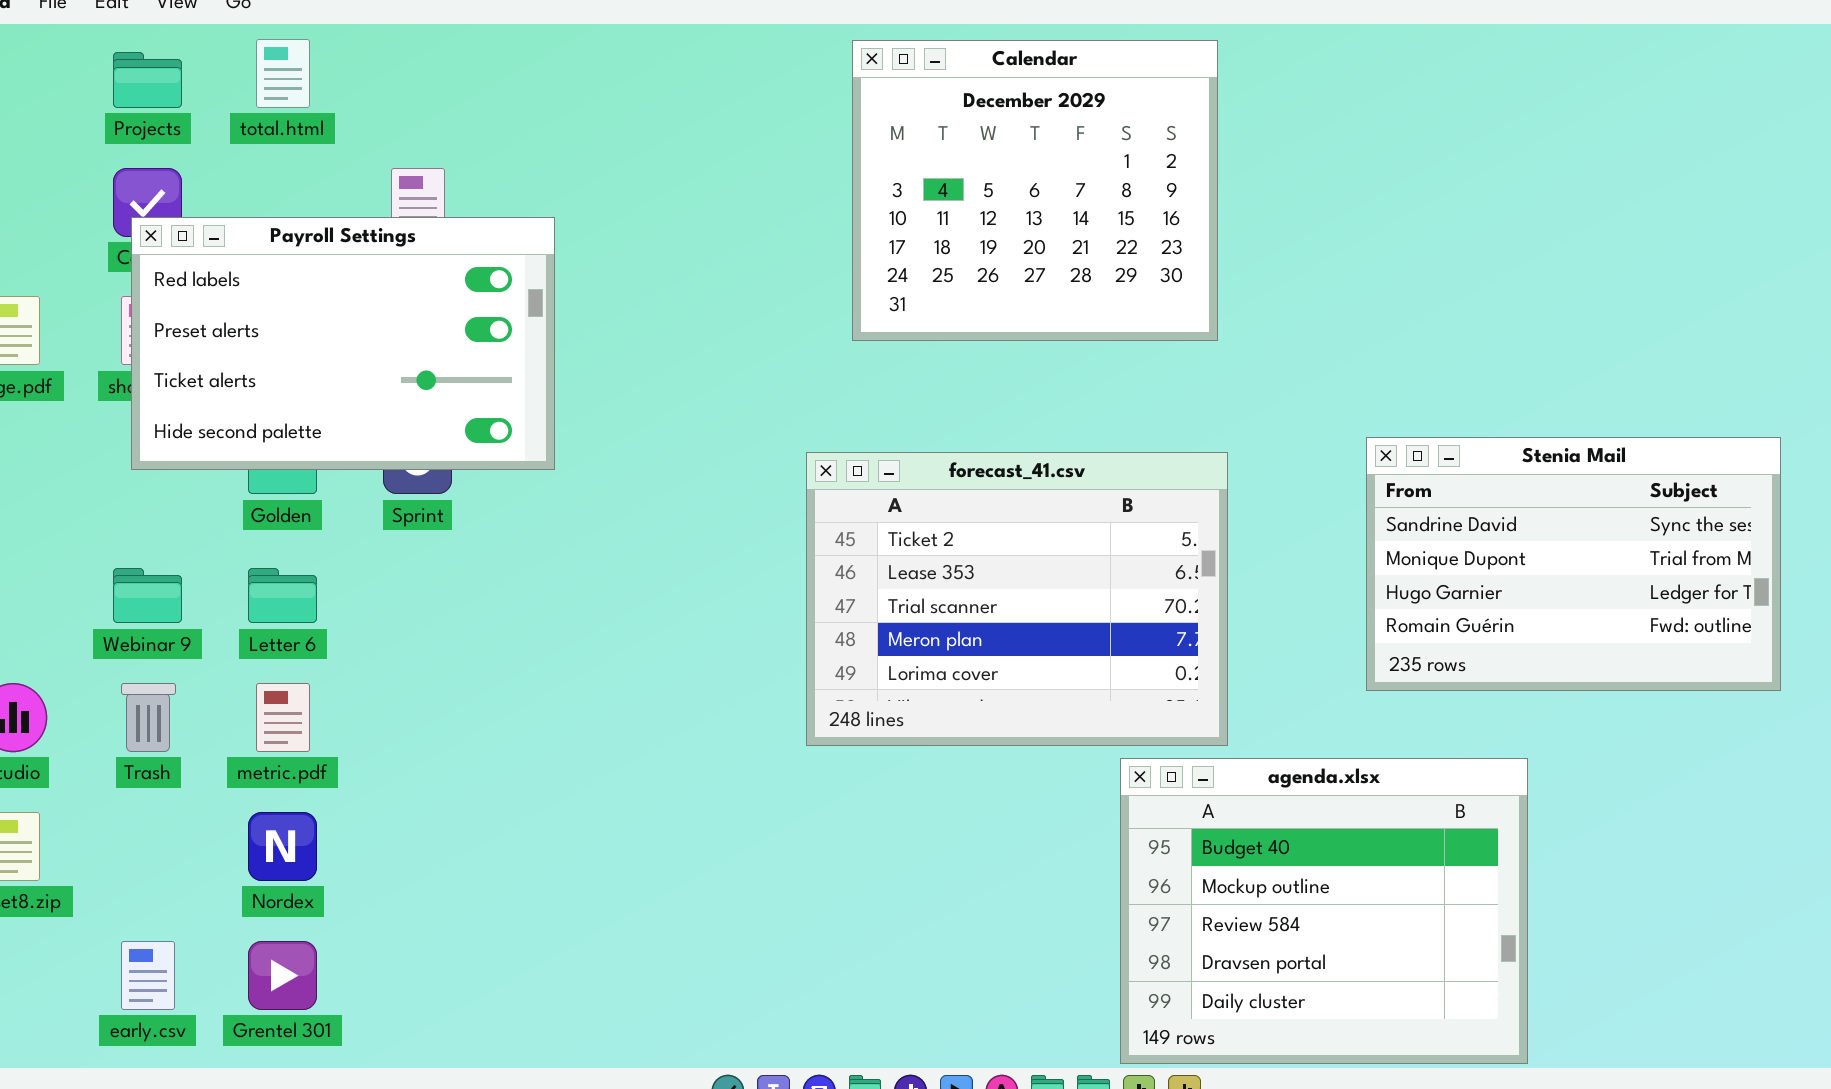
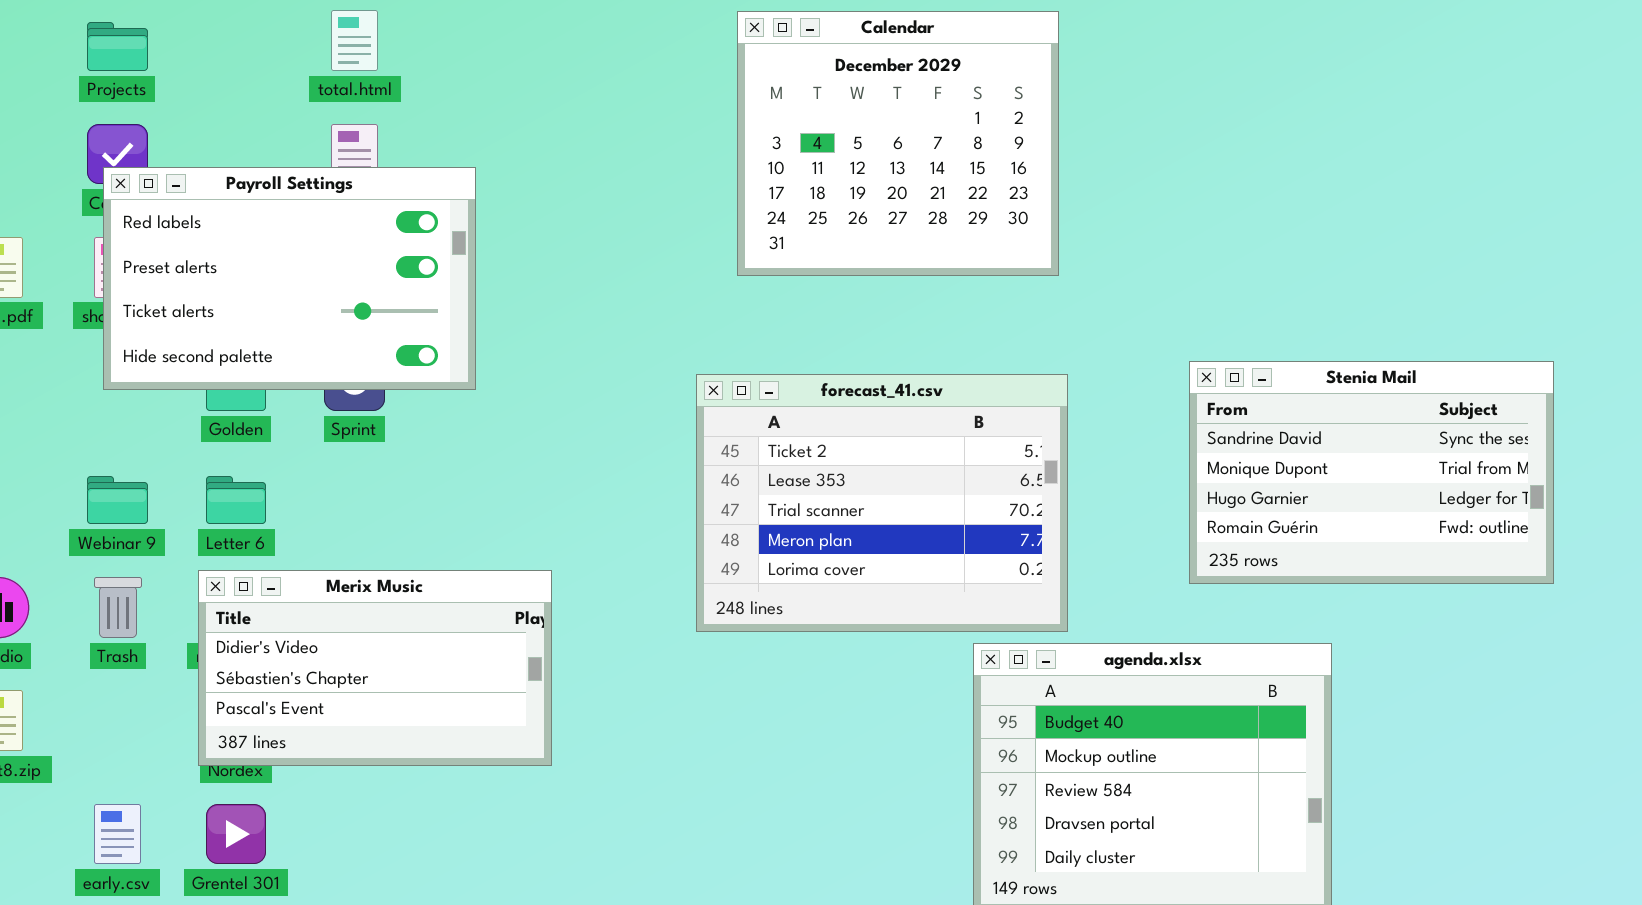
total.html: [256,39,310,108] -> [331,10,378,71], moved
Merix Music: none -> [198,570,552,766], opened

